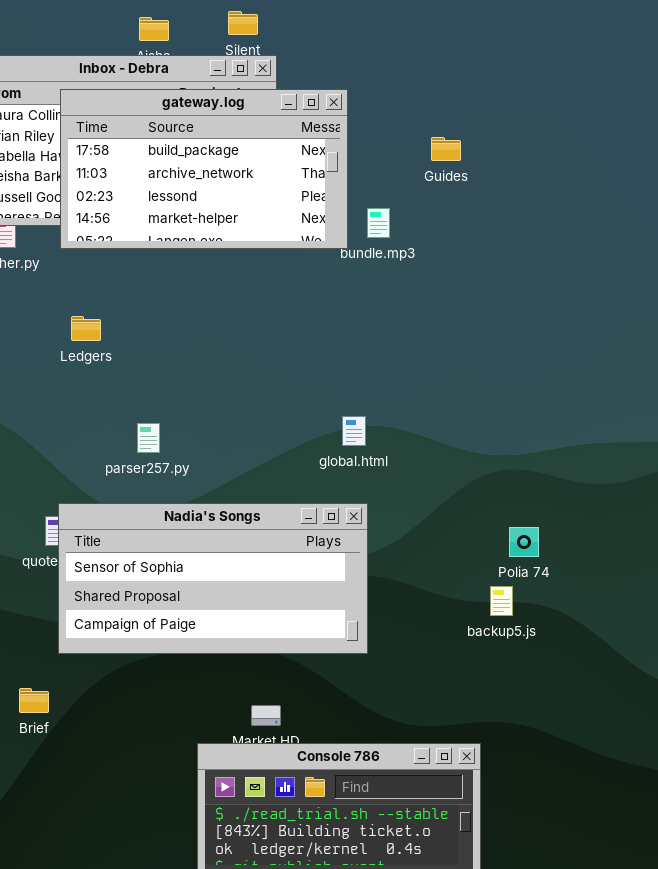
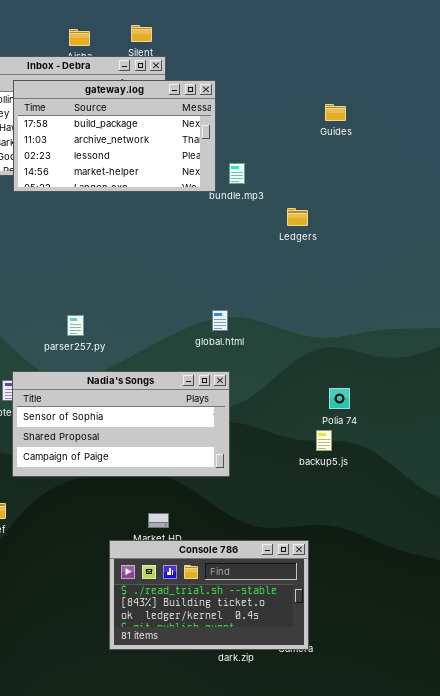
Guides: [431,137,461,161] -> [325,104,346,121], moved
Ledgers: [71,316,101,341] -> [287,208,308,226], moved

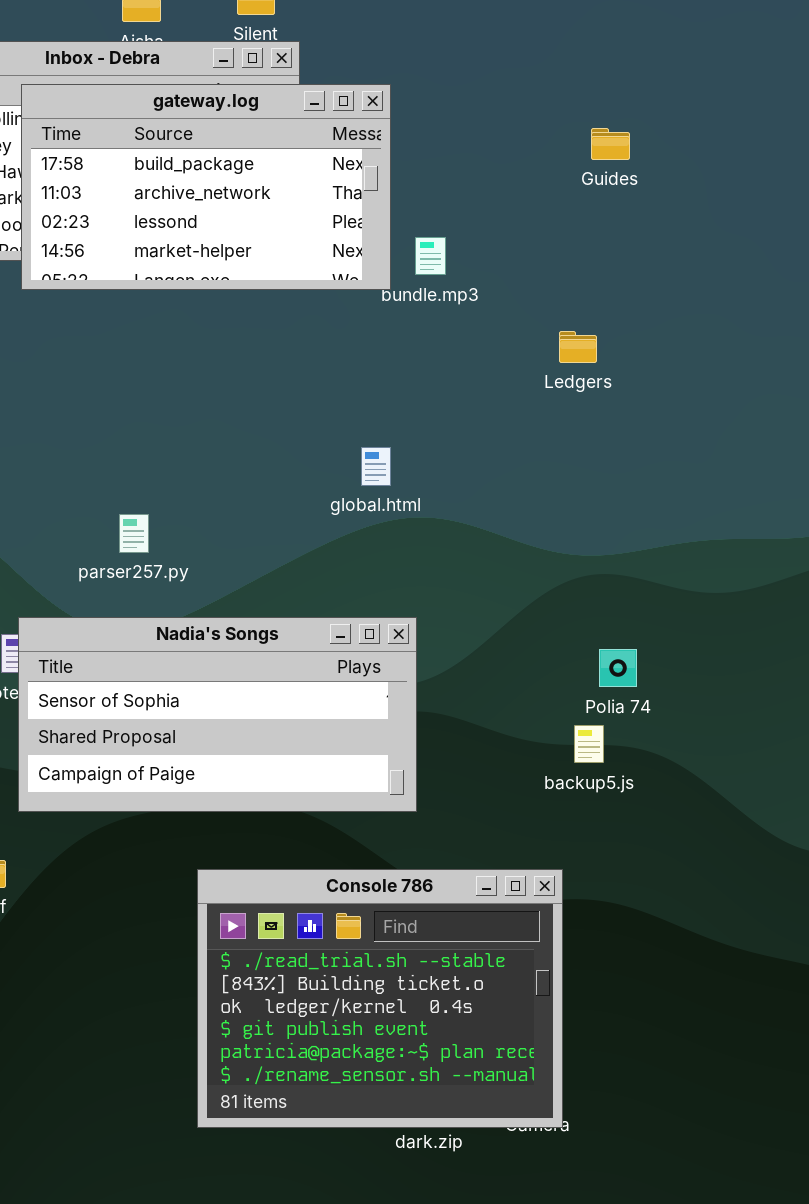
Ledgers: [287,208,308,226] -> [559,331,597,363], moved
global.html: [212,310,228,331] -> [361,447,391,486], moved
Console 786: [109,540,309,650] -> [197,869,563,1128], resized

